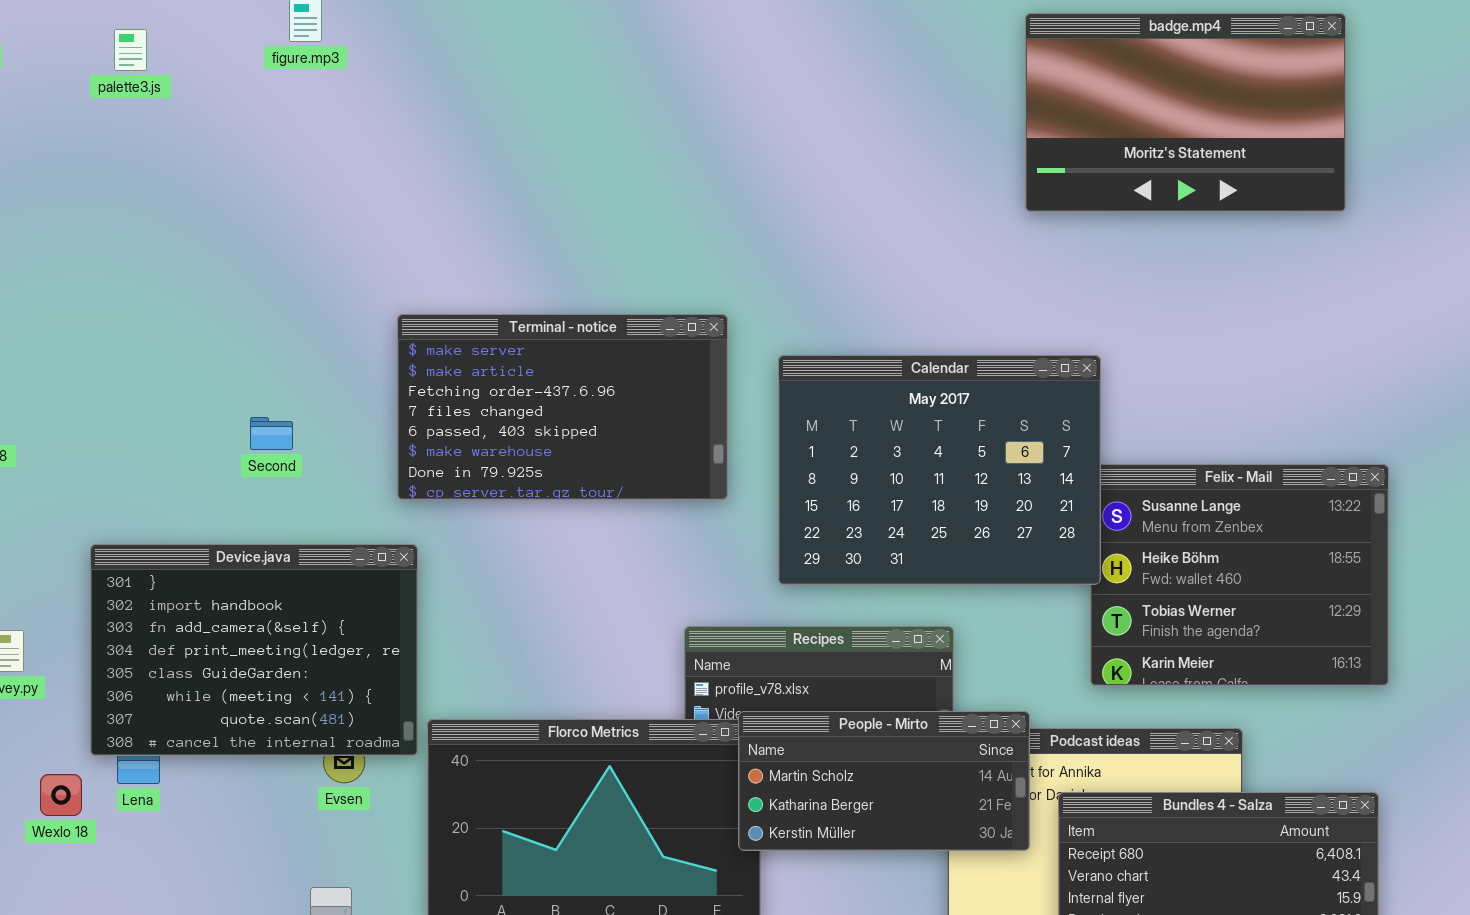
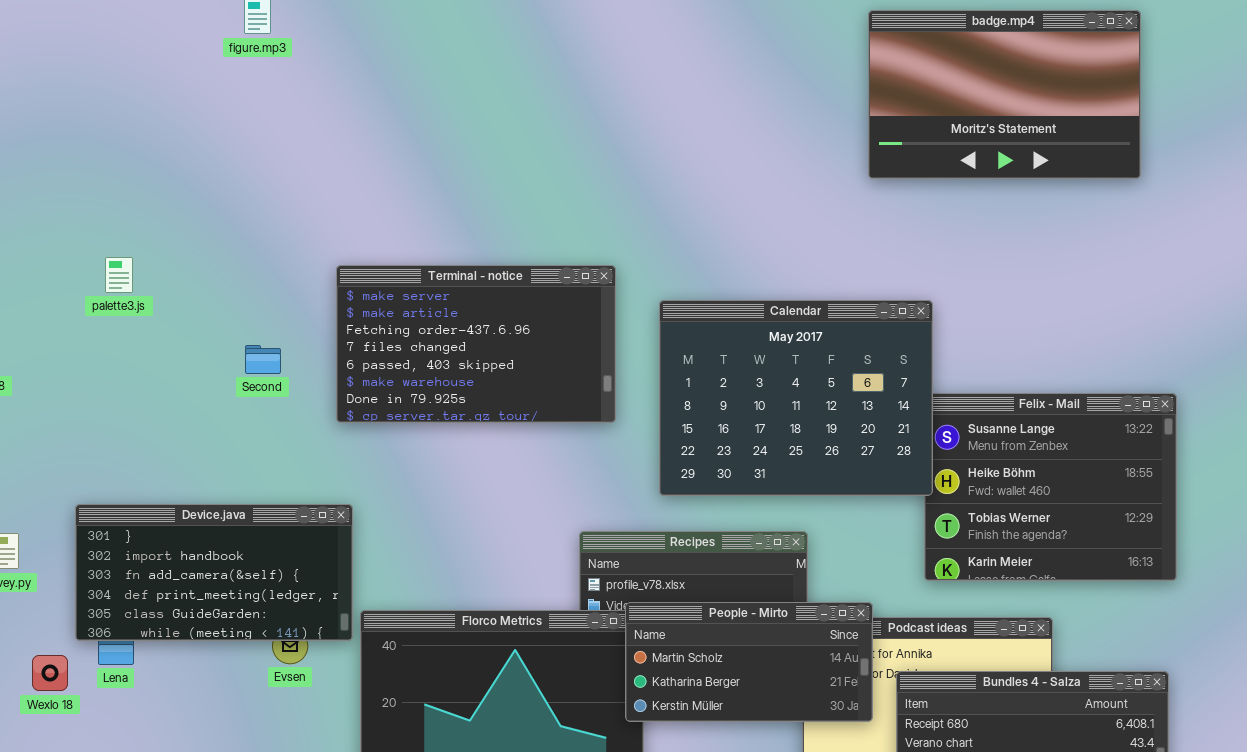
palette3.js: [114,29,147,71] -> [105,257,133,293], moved
Second: [250,417,293,450] -> [245,345,281,374], moved
Device.java: [90,544,418,756] -> [75,504,353,641], resized

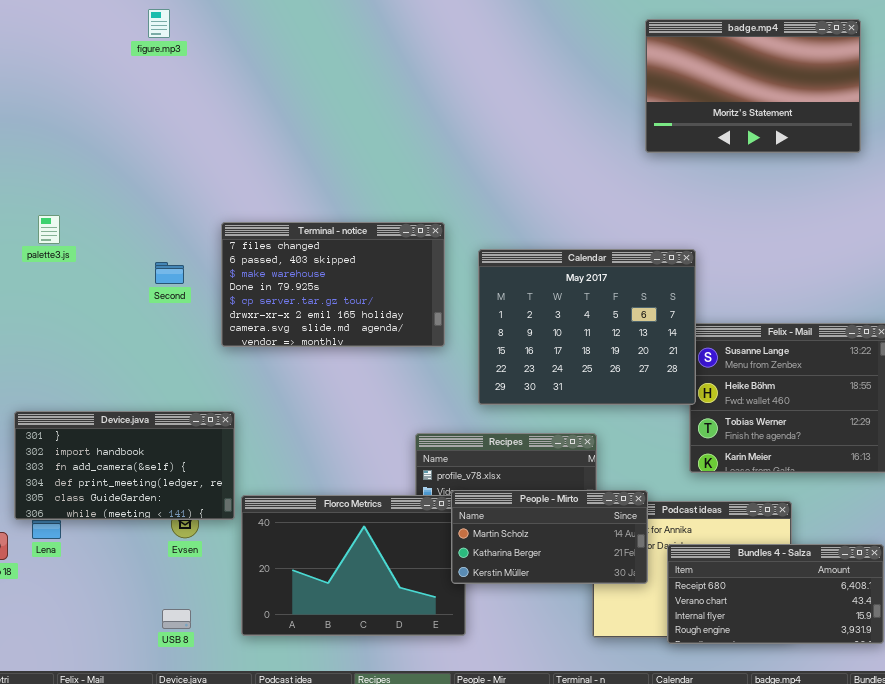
Terminal - notice: [336,265,616,423] -> [221,222,445,347], scrolled down 3 rows
Second: [245,345,281,374] -> [155,262,184,284], moved

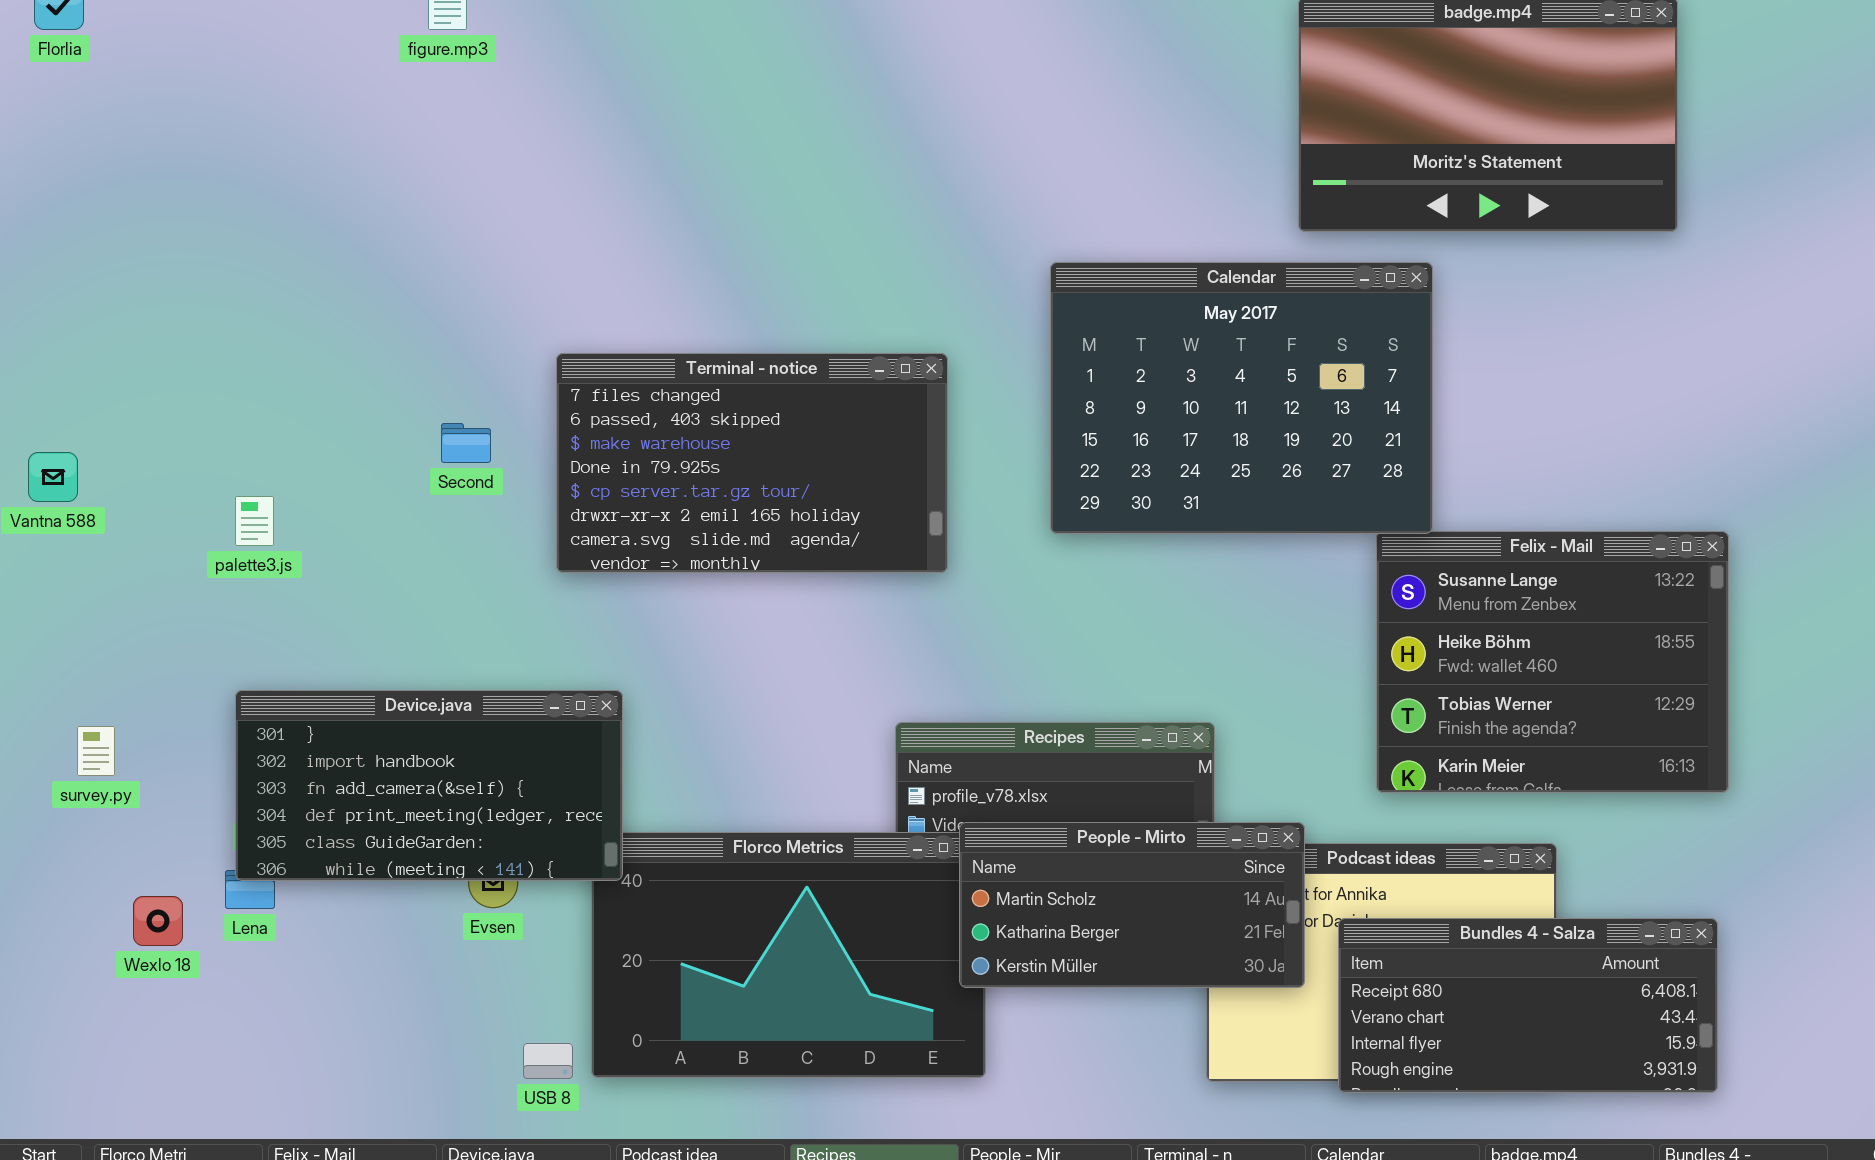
palette3.js: [38,215,60,244] -> [235,496,274,546], moved
Calendar: [478,249,696,405] -> [1050,262,1433,534], moved
Device.java: [14,411,235,520] -> [235,690,623,881], moved
USB 8: [162,609,191,629] -> [523,1043,573,1079], moved

